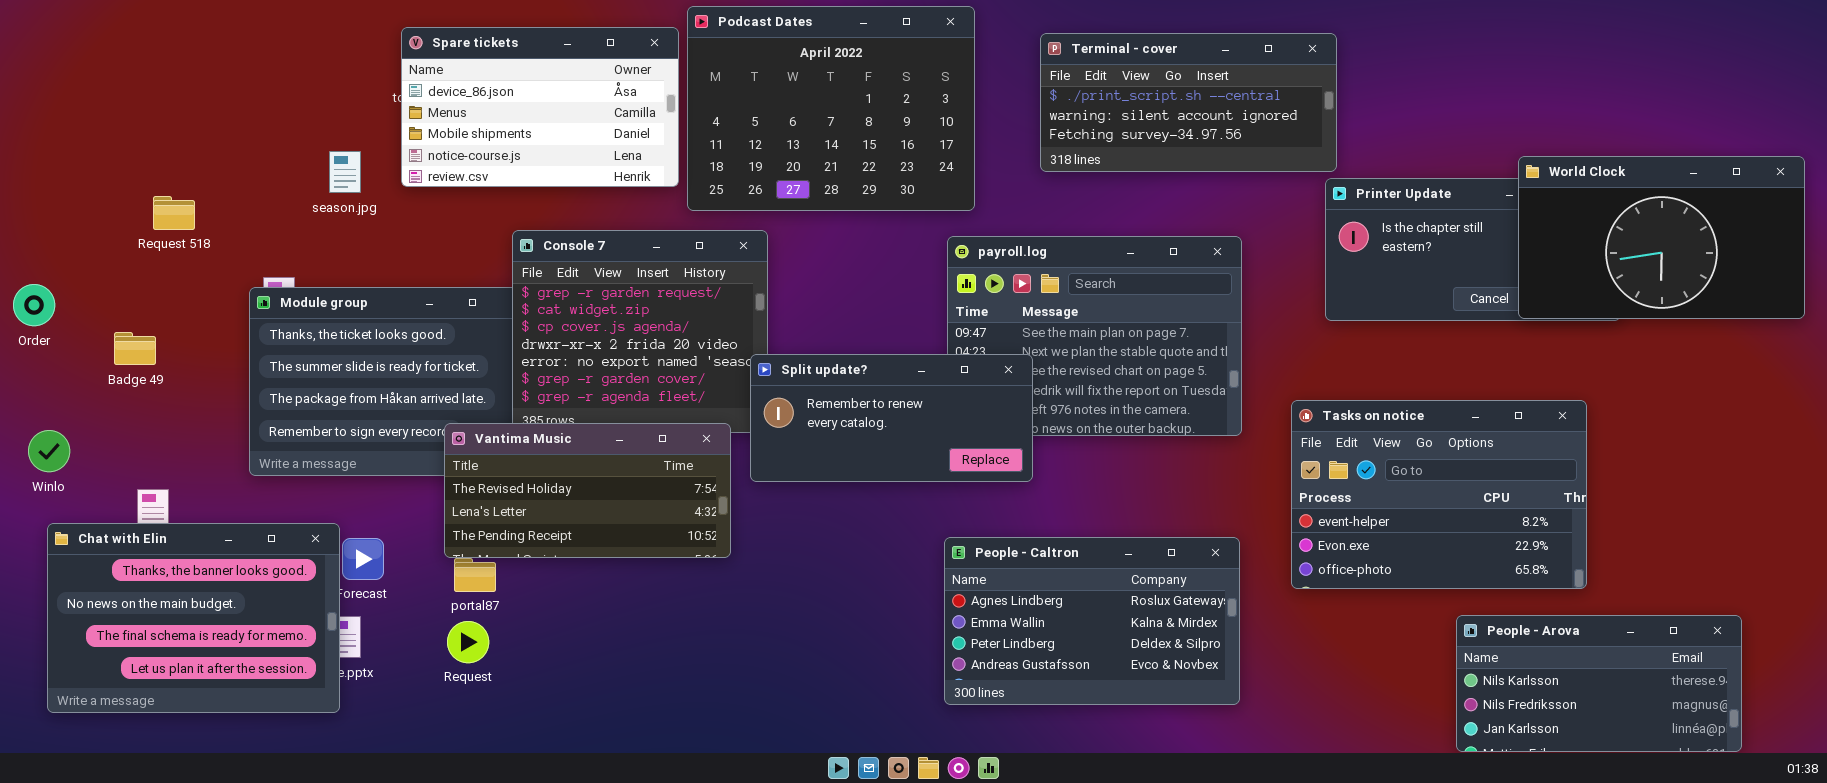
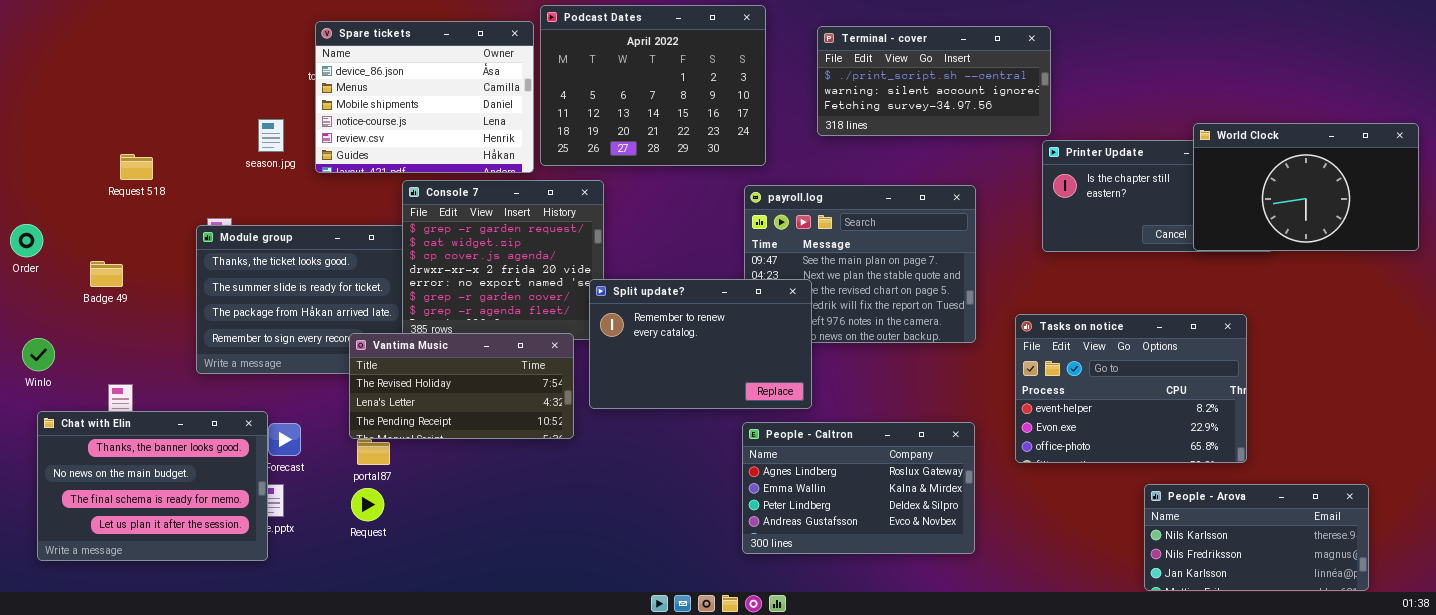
Spare tickets: [401,27,679,187] -> [315,21,534,173], resized
Split update?: [750,354,1033,482] -> [589,279,812,409], resized

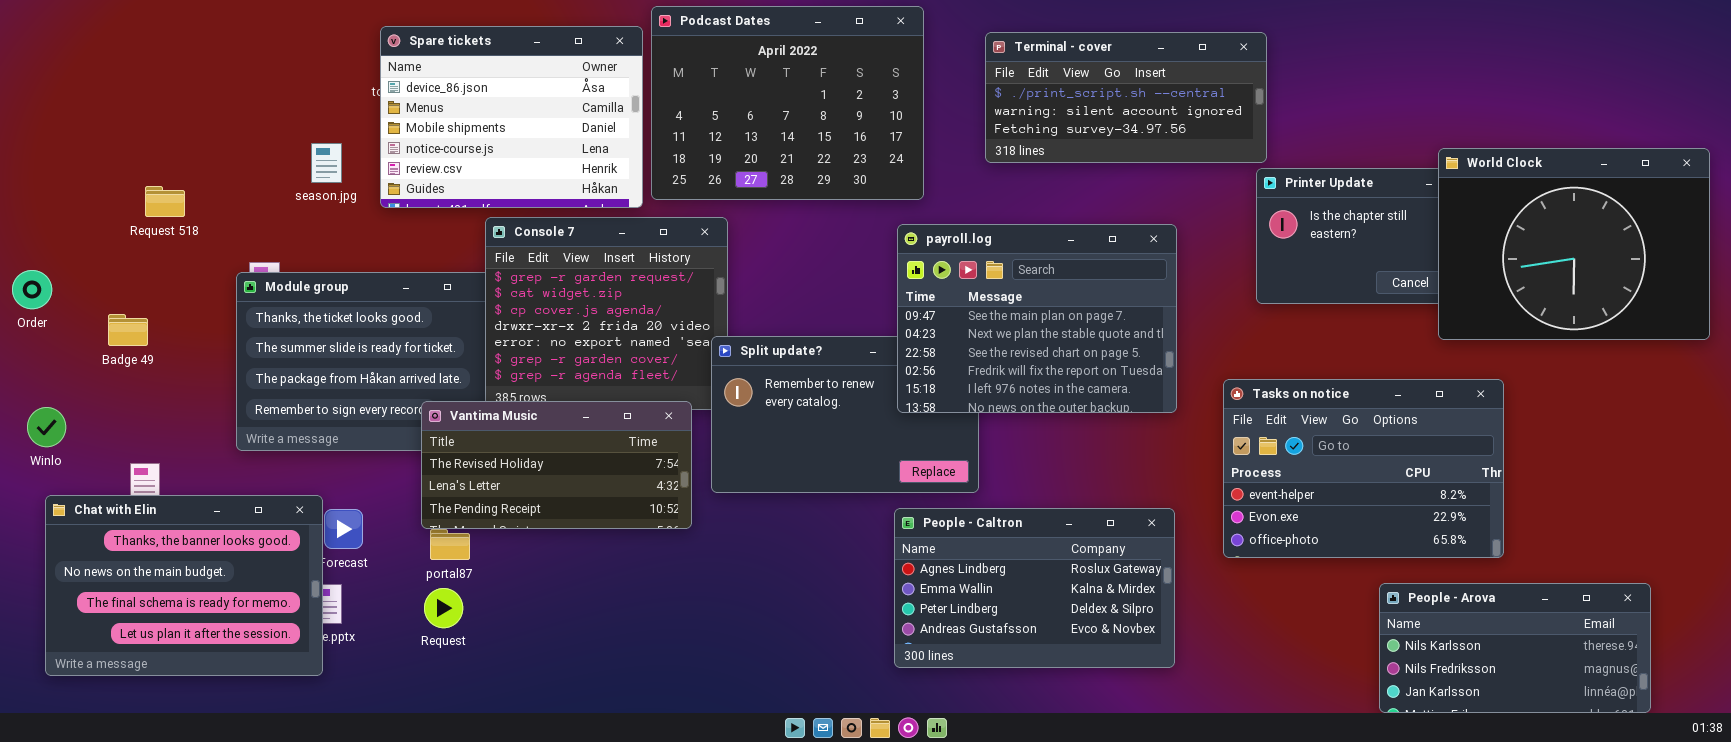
World Clock: [1193,123,1419,251] -> [1438,148,1710,340], resized
payroll.log: [744,185,976,343] -> [897,224,1177,413], raised

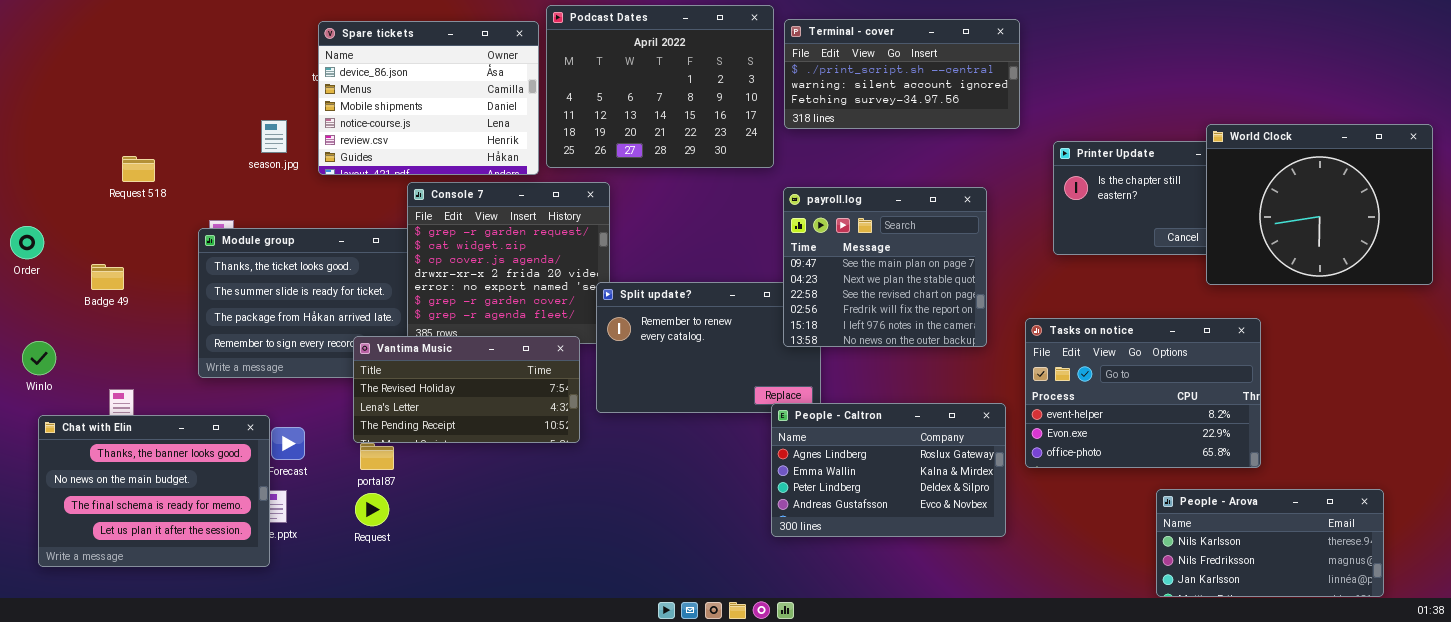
Terminal - cover: [985,32,1267,163] -> [784,19,1020,129], moved
payroll.log: [897,224,1177,413] -> [783,187,987,347], resized
People - Caltron: [894,508,1175,668] -> [771,403,1006,537], moved

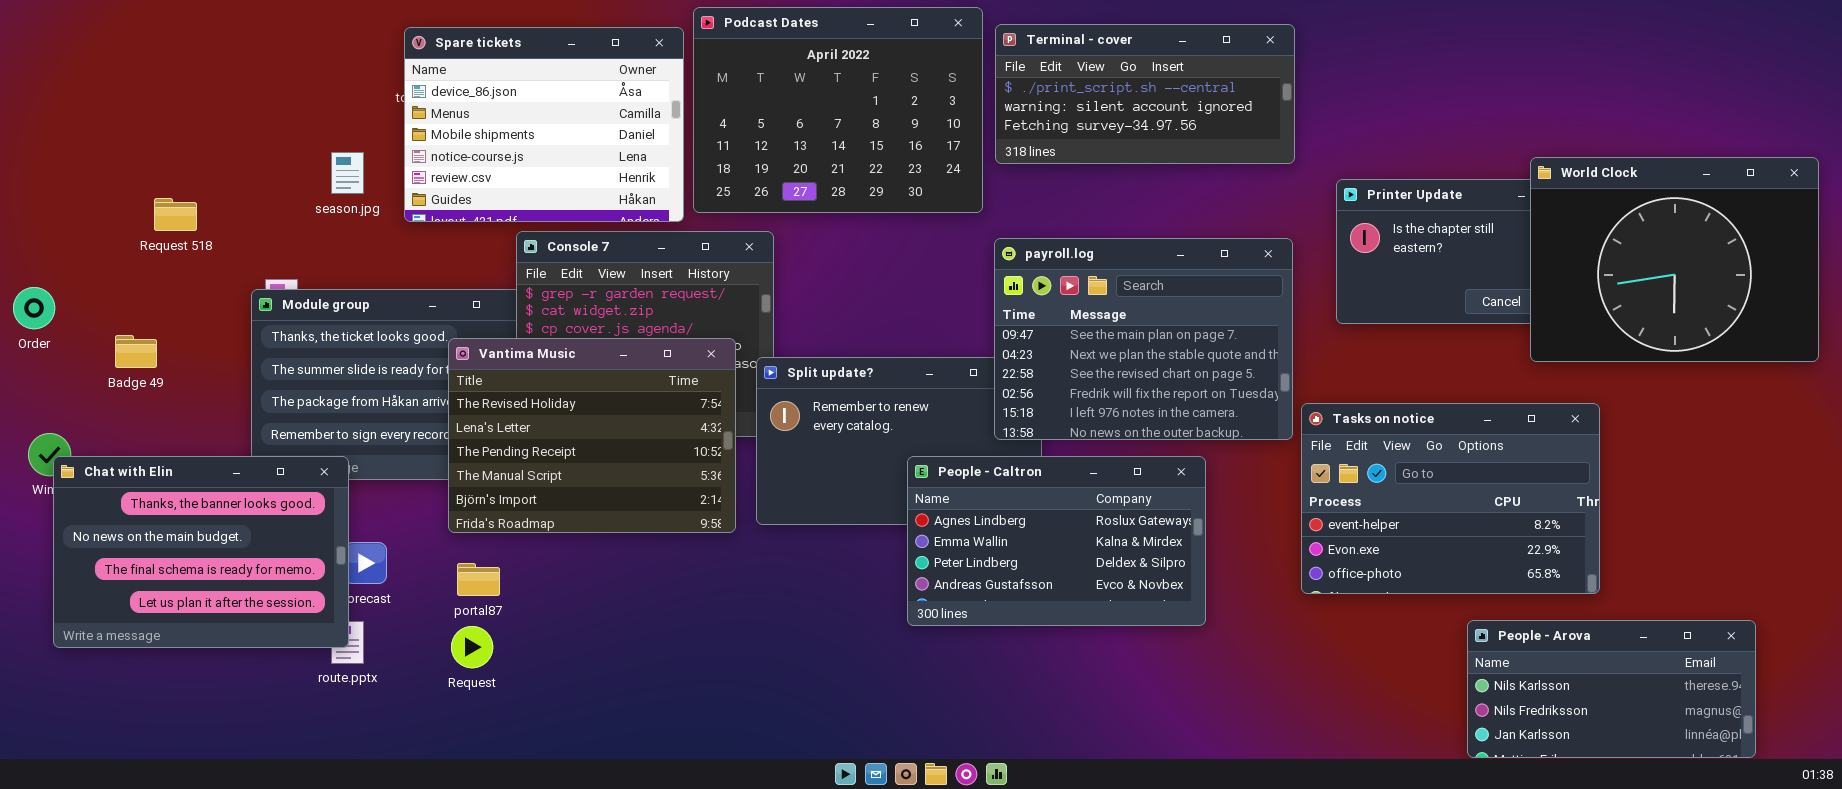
payroll.log: [783,187,987,347] -> [994,238,1293,440], resized
Vantima Music: [353,336,580,443] -> [448,338,736,533], moved, resized
People - Caltron: [771,403,1006,537] -> [907,456,1206,626], moved
Chat with Elin: [38,415,270,567] -> [53,456,349,648], moved

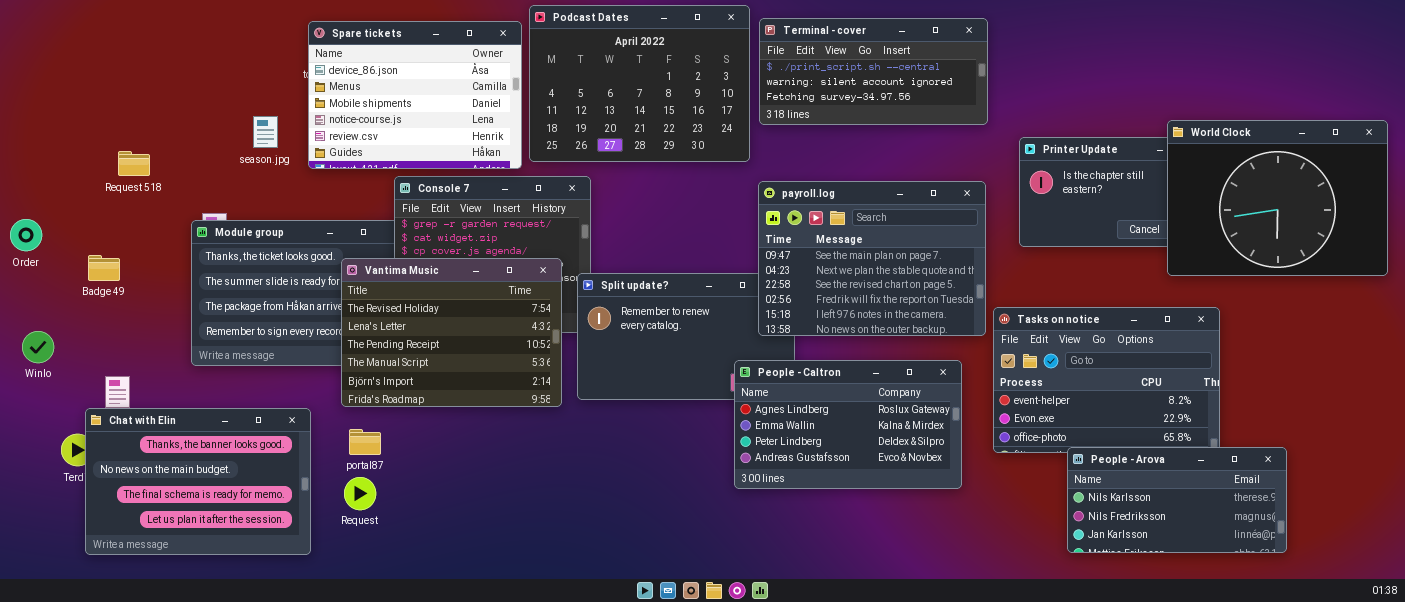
Chat with Elin: [53,456,349,648] -> [85,408,311,555], moved
People - Caltron: [907,456,1206,626] -> [734,360,962,489], moved
People - Arova: [1467,620,1756,758] -> [1067,447,1287,553], moved

